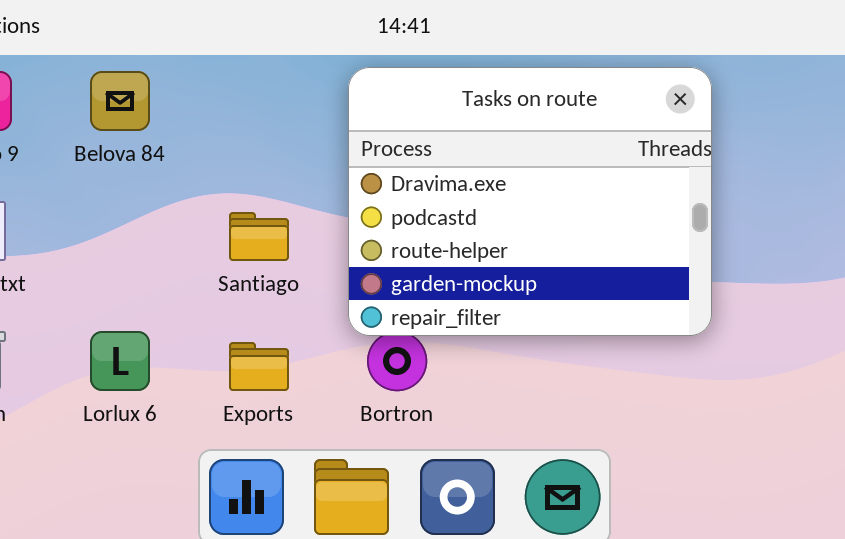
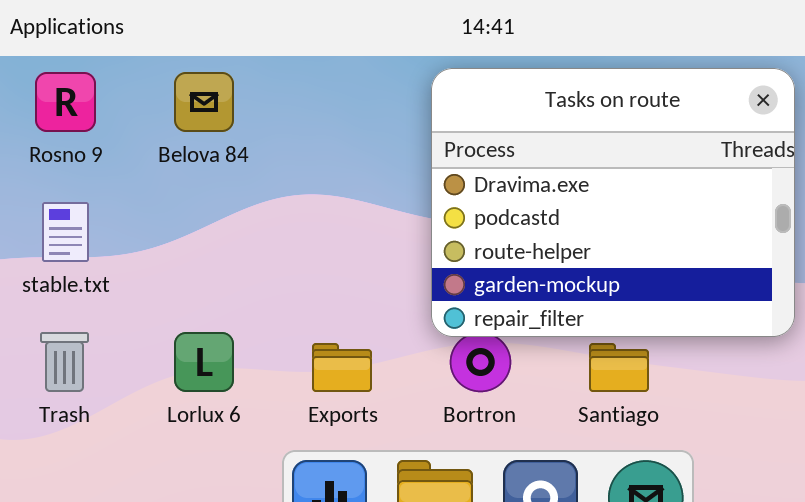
Santiago: [229,212,289,261] -> [589,343,649,392], moved

